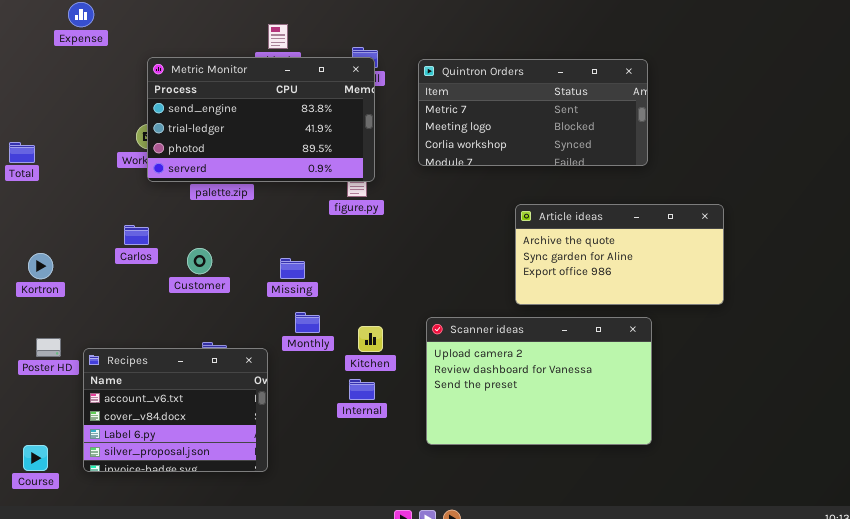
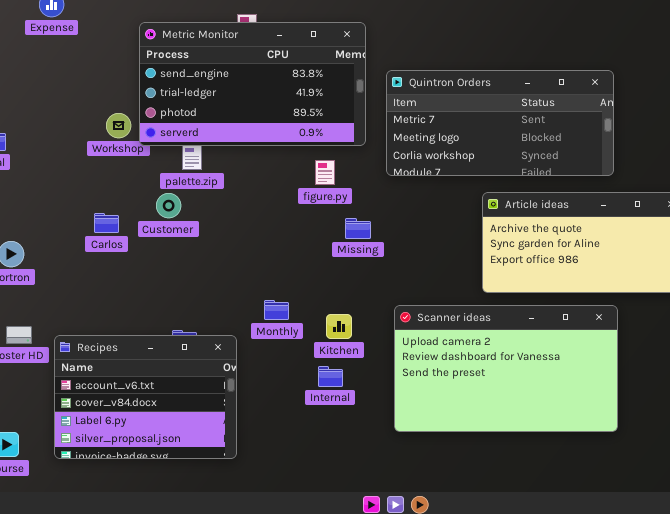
Metric Monitor: [147,57,375,182] -> [139,22,366,146], moved
Quintron Orders: [418,59,648,166] -> [386,70,614,176], moved
Customer: [187,248,212,274] -> [156,193,181,218], moved
Missing: [280,258,305,279] -> [345,218,371,239], moved

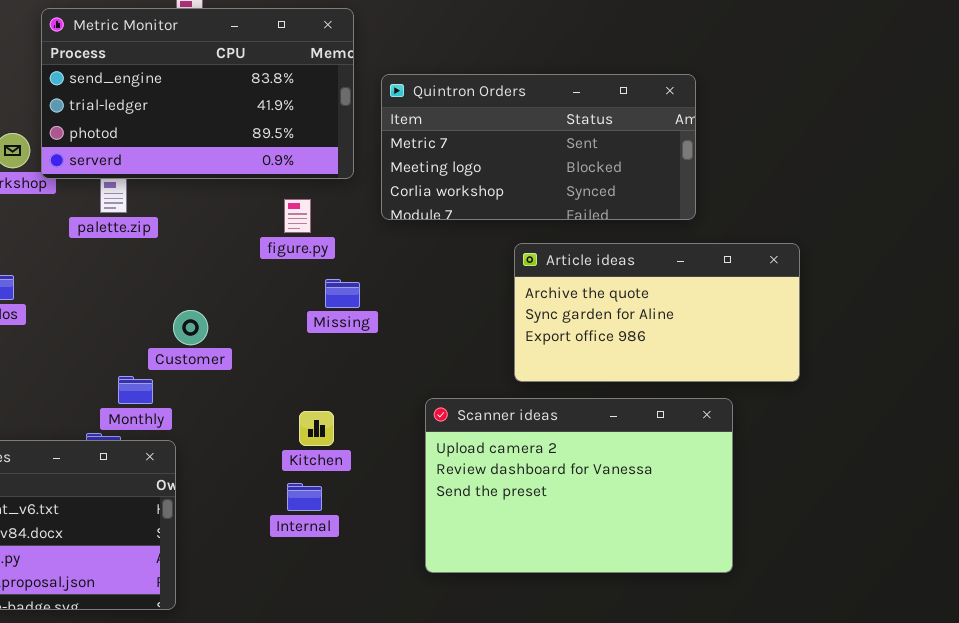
Customer: [156,193,181,218] -> [173,310,208,345], moved
Monthly: [264,300,289,320] -> [118,376,153,404], moved
Scanner ideas: [394,305,618,432] -> [425,398,733,573], moved

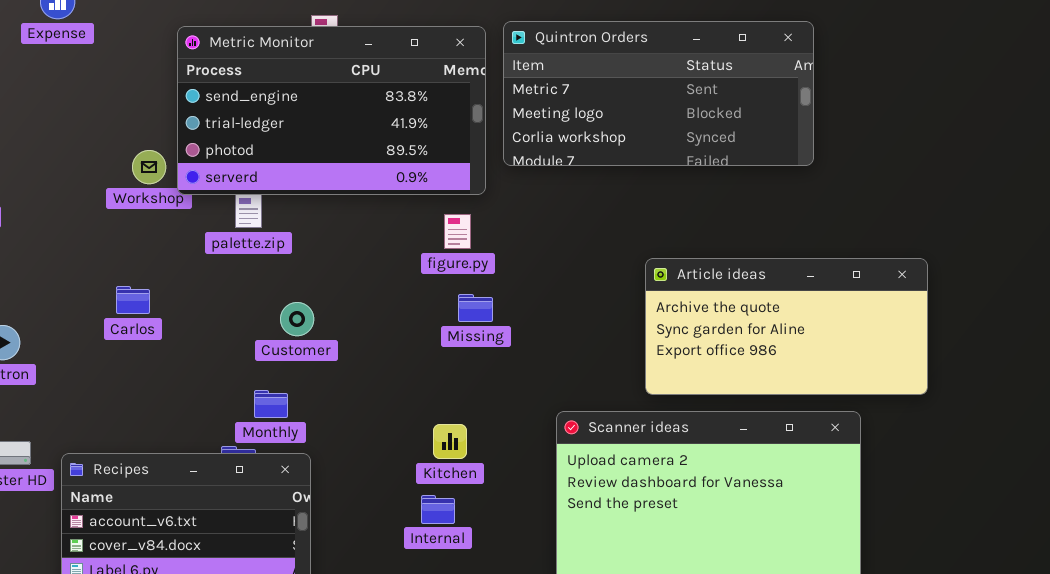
Quintron Orders: [381,74,696,220] -> [503,21,814,166], moved
figure.py: [284,199,311,233] -> [444,214,471,249], moved
Customer: [173,310,208,345] -> [280,302,314,336], moved

